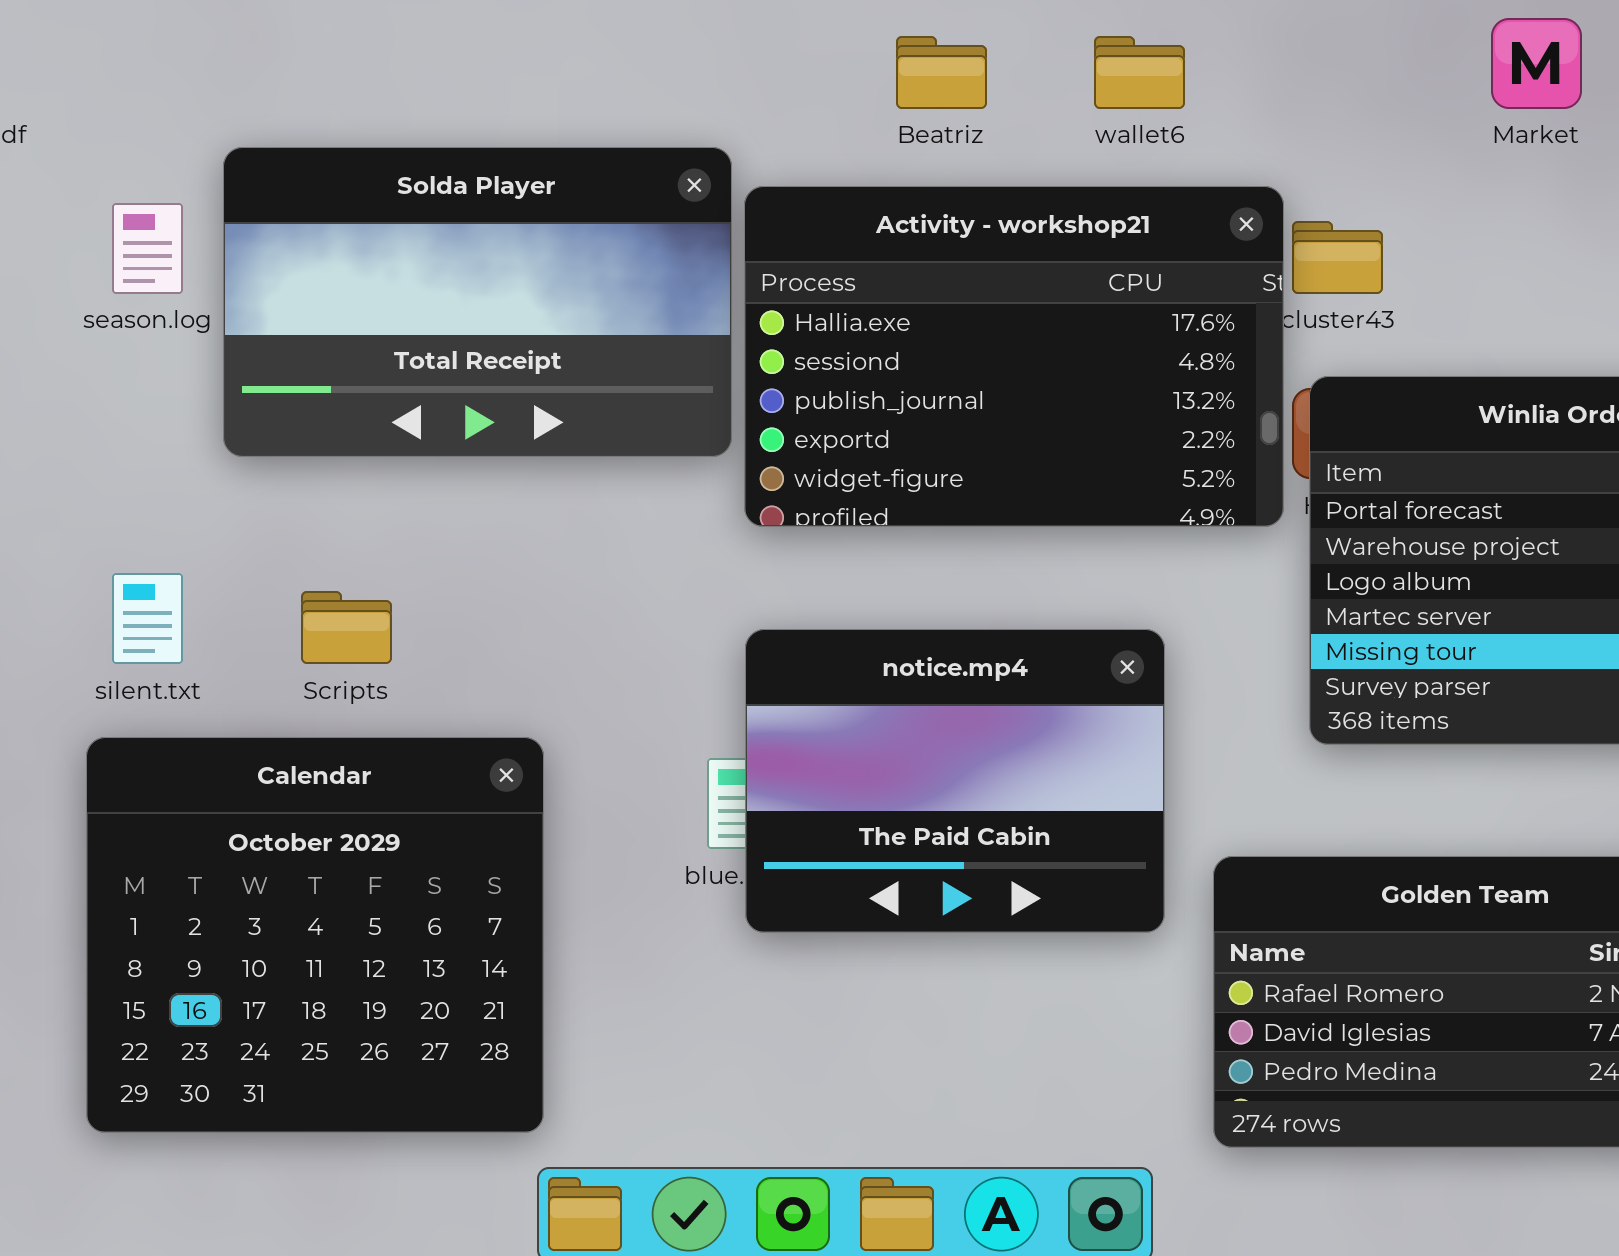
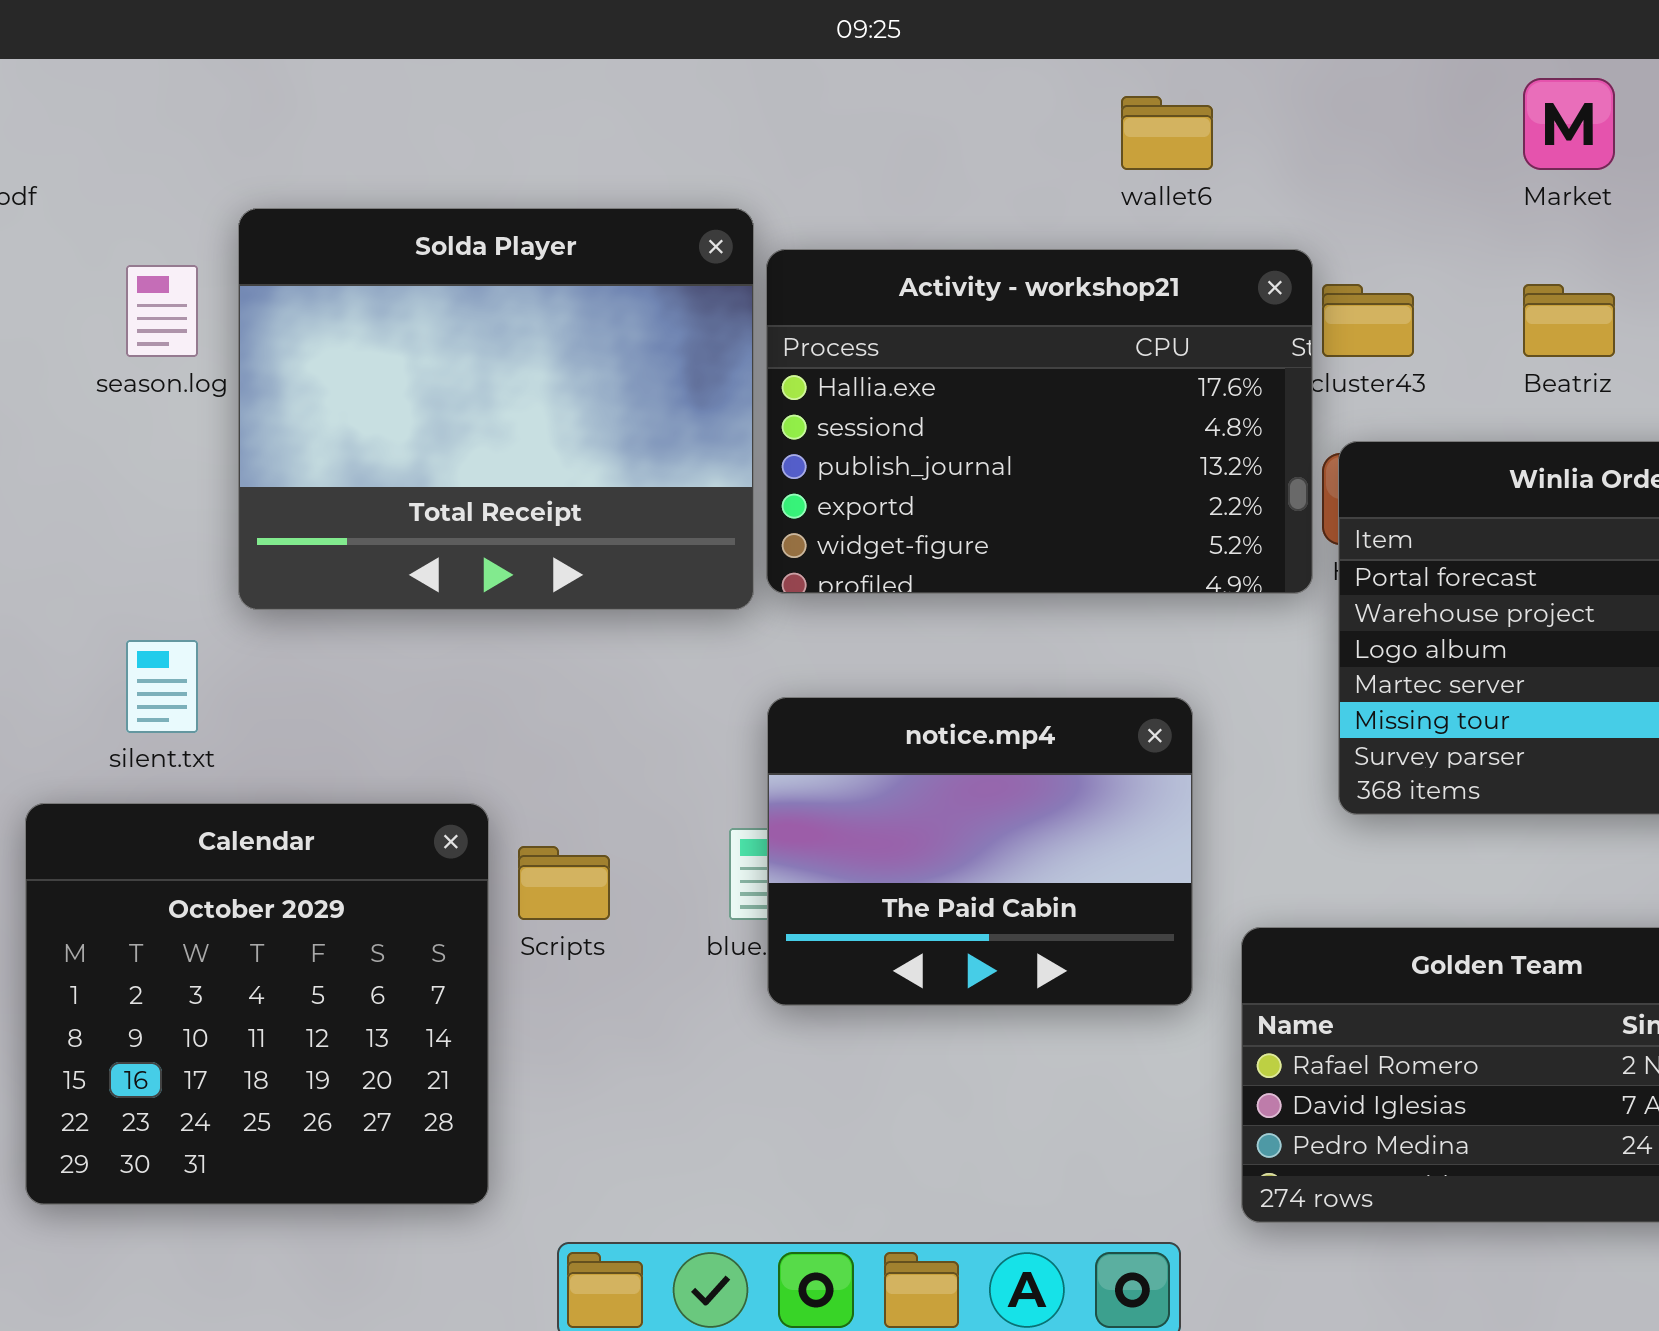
Beatriz: [896,36,987,109] -> [1523,284,1615,357], moved
Solda Player: [223,147,732,457] -> [238,208,754,610], resized
Scripts: [301,591,392,664] -> [518,846,610,920], moved
Calendar: [86,737,544,1133] -> [25,803,489,1205], moved

